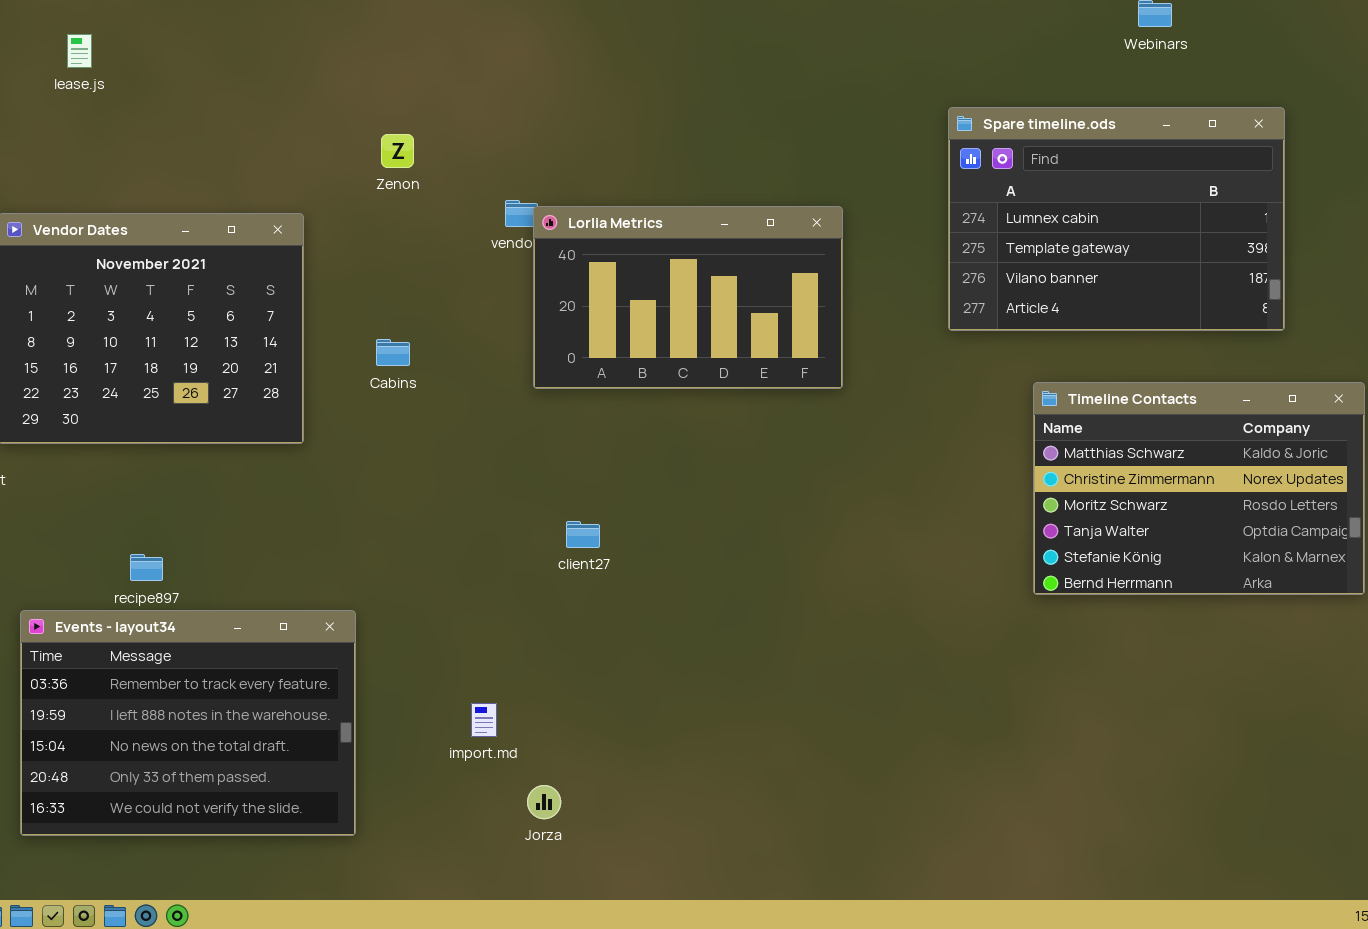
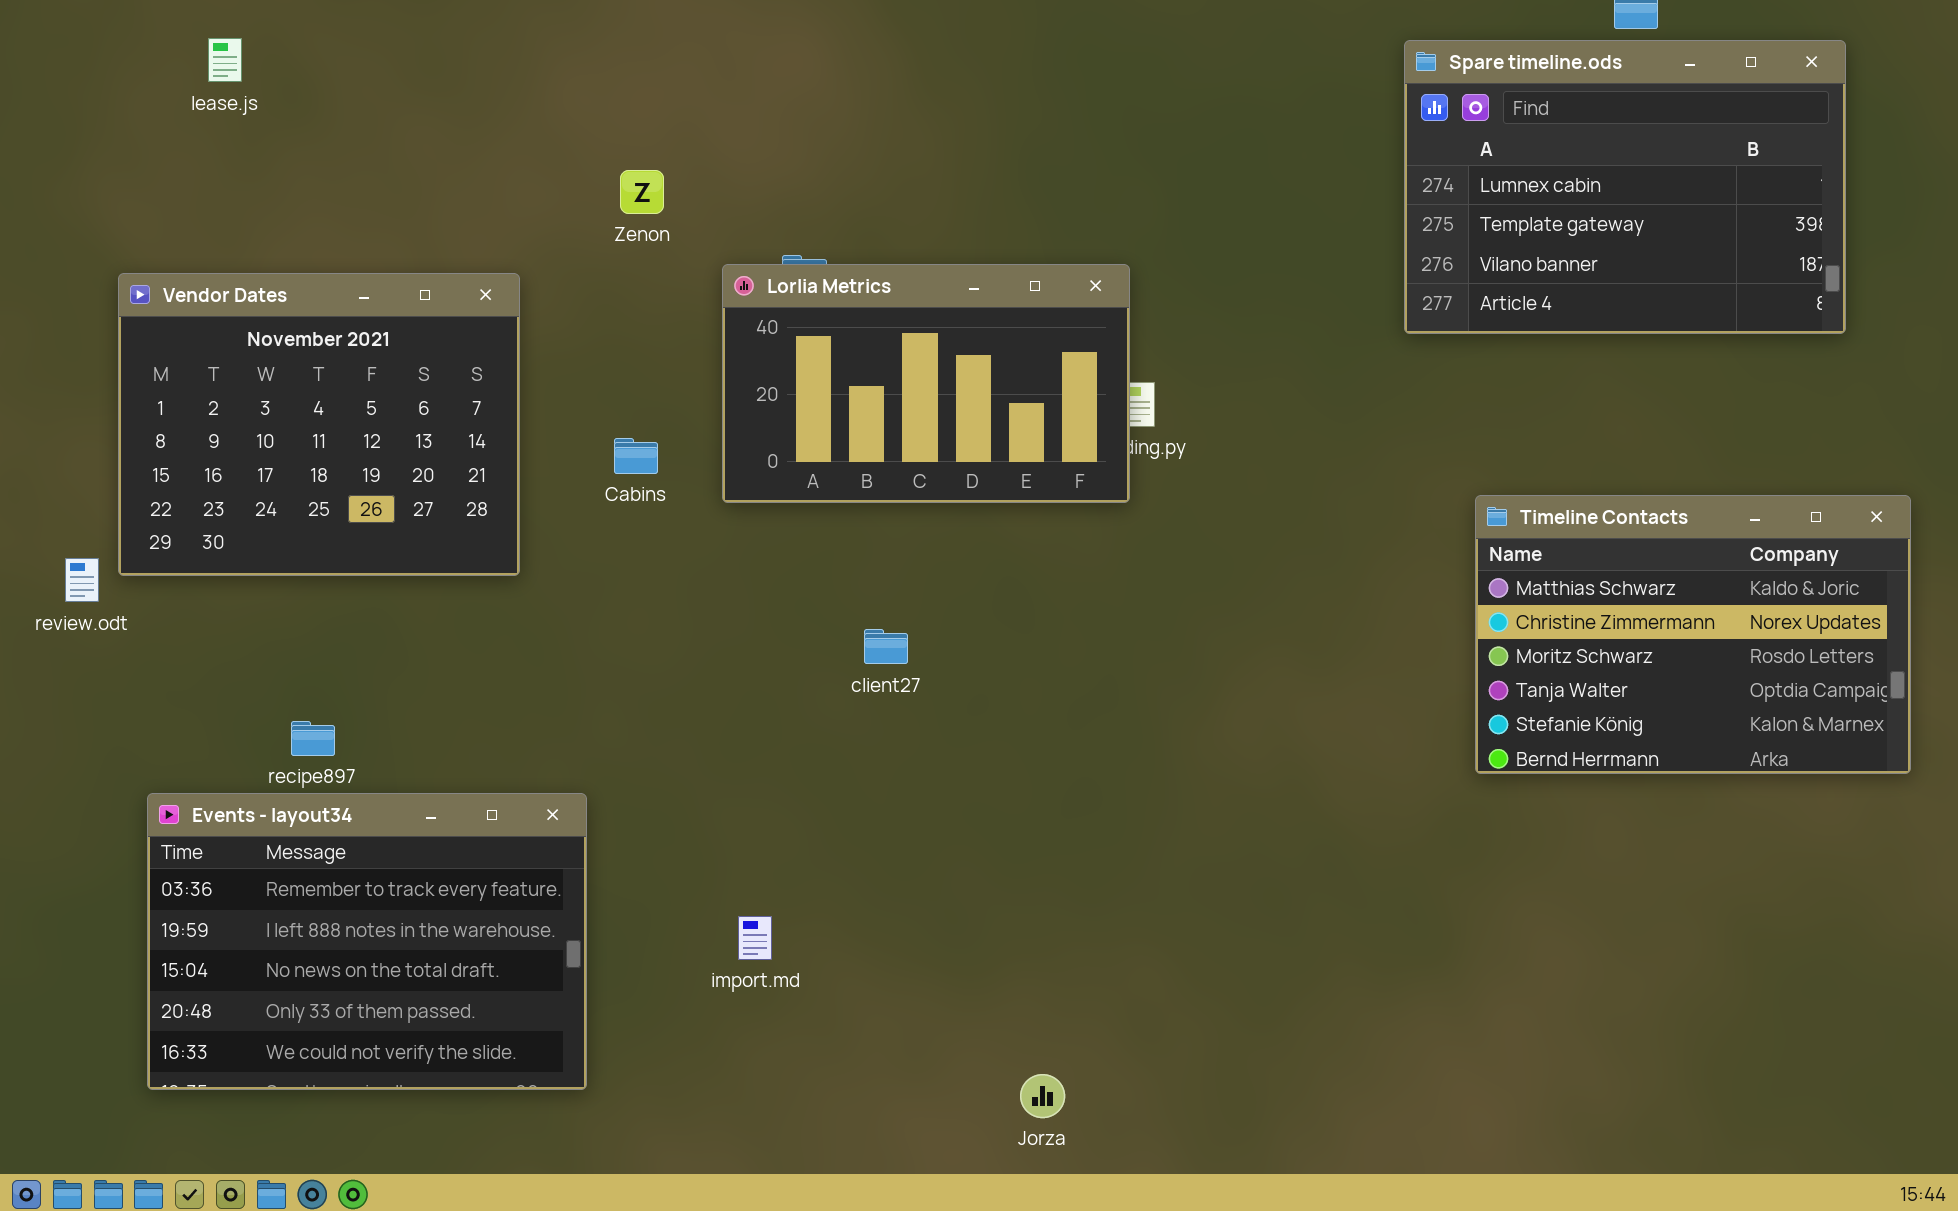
Spare timeline.ods: [948,107,1285,331] -> [1404,40,1846,334], moved
Lorlia Metrics: [533,206,843,389] -> [722,264,1130,503], moved
client27: [566,521,600,548] -> [864,629,908,664], moved
Jorza: [527,785,561,819] -> [1020,1074,1065,1118], moved

